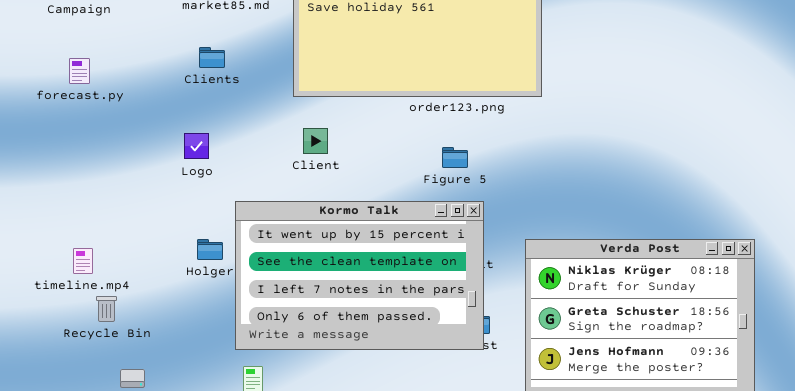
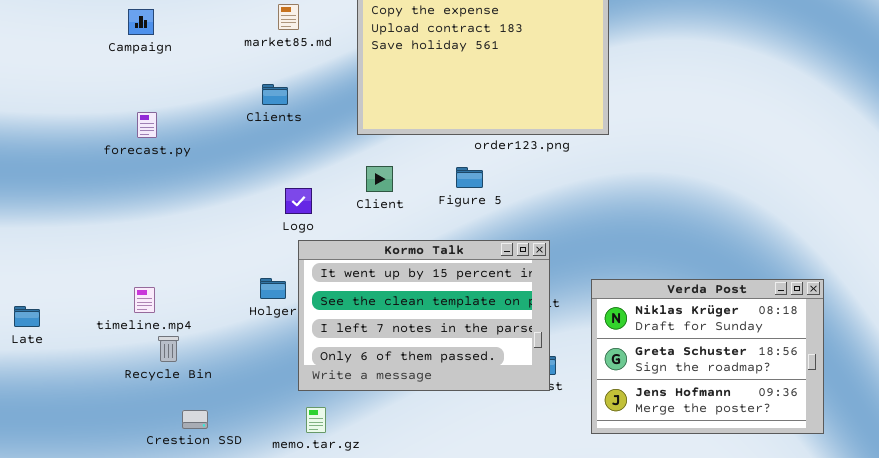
forecast.py: [69,58,90,84] -> [137,112,157,138], moved
Logo: [184,133,209,159] -> [285,188,312,214], moved
Figure 5: [442,147,468,168] -> [456,167,483,188], moved

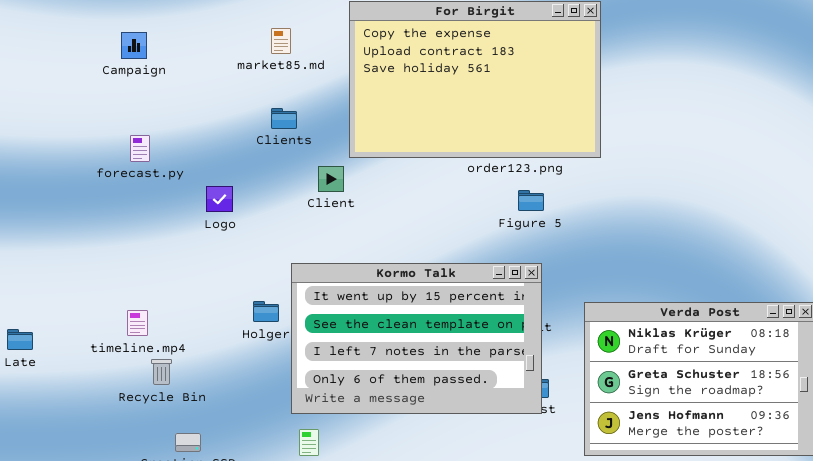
Clients: [262,84,288,105] -> [271,108,297,129], moved
Client: [366,166,393,192] -> [318,166,344,192], moved
Figure 5: [456,167,483,188] -> [518,190,544,211], moved
Logo: [285,188,312,214] -> [206,186,233,212], moved

